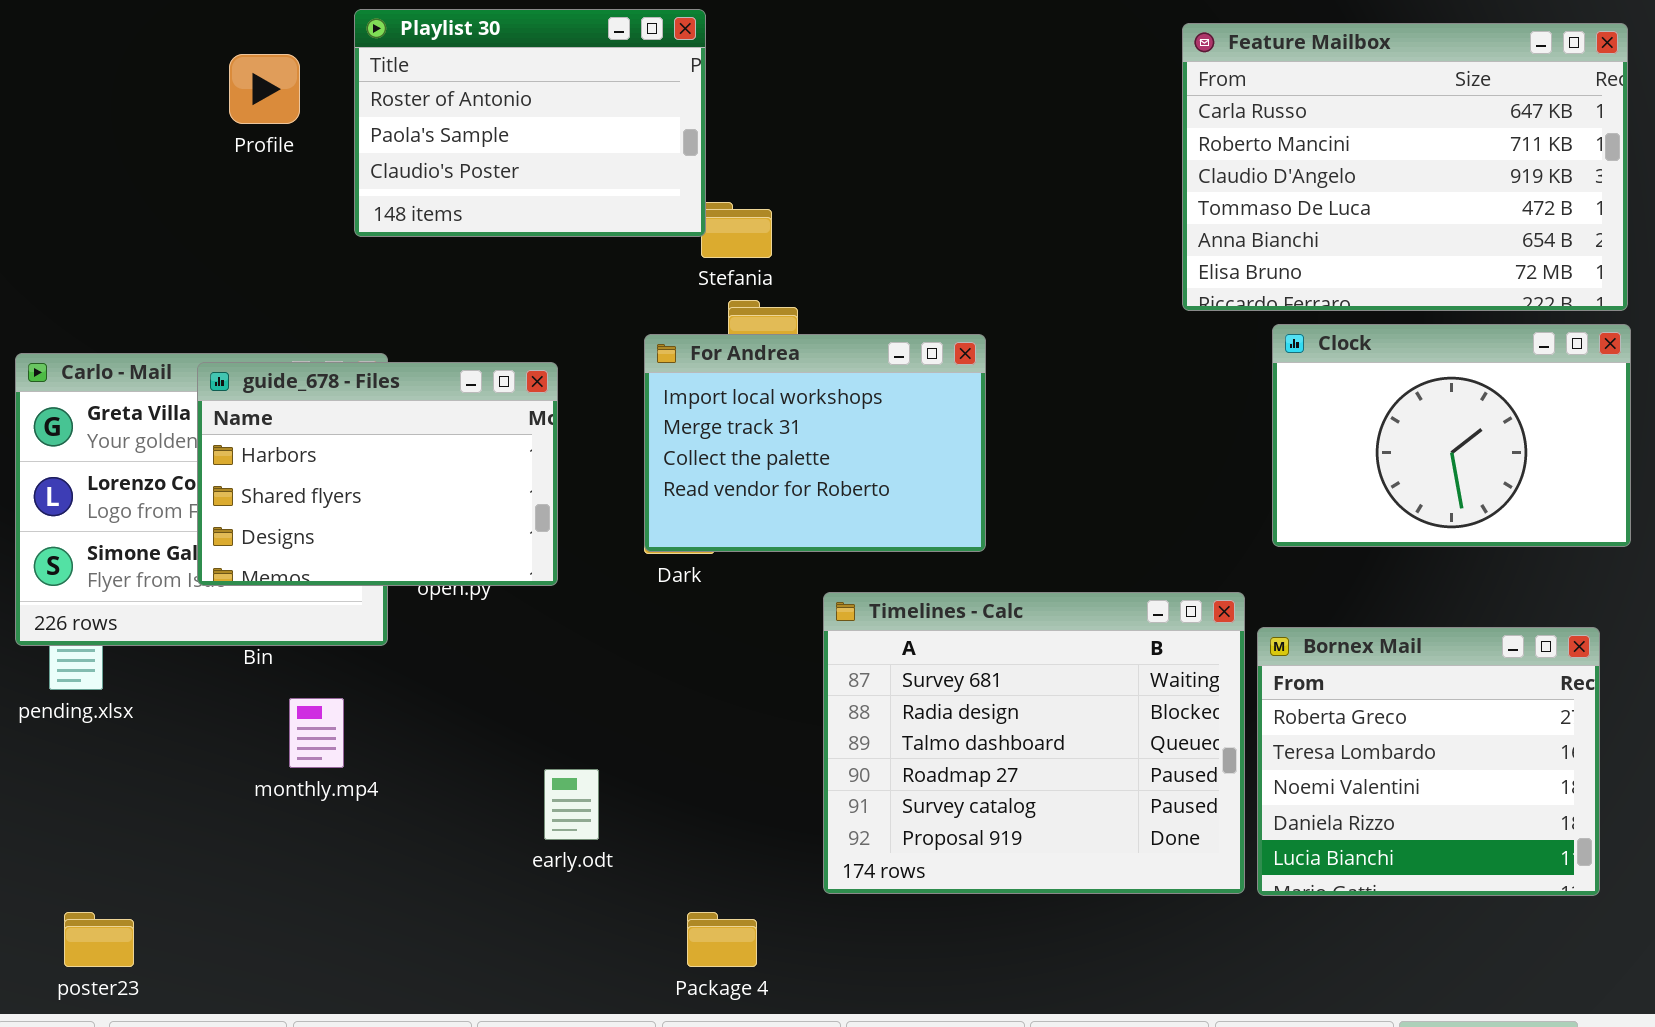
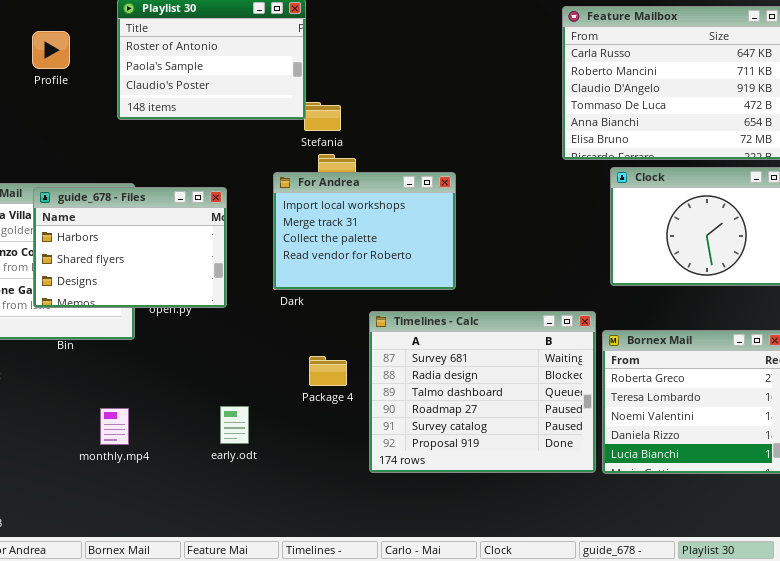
Profile: [229,54,300,124] -> [32,31,70,69], moved
monthly.mp4: [289,698,344,768] -> [100,408,129,445], moved
Package 4: [687,912,757,967] -> [309,356,347,386], moved

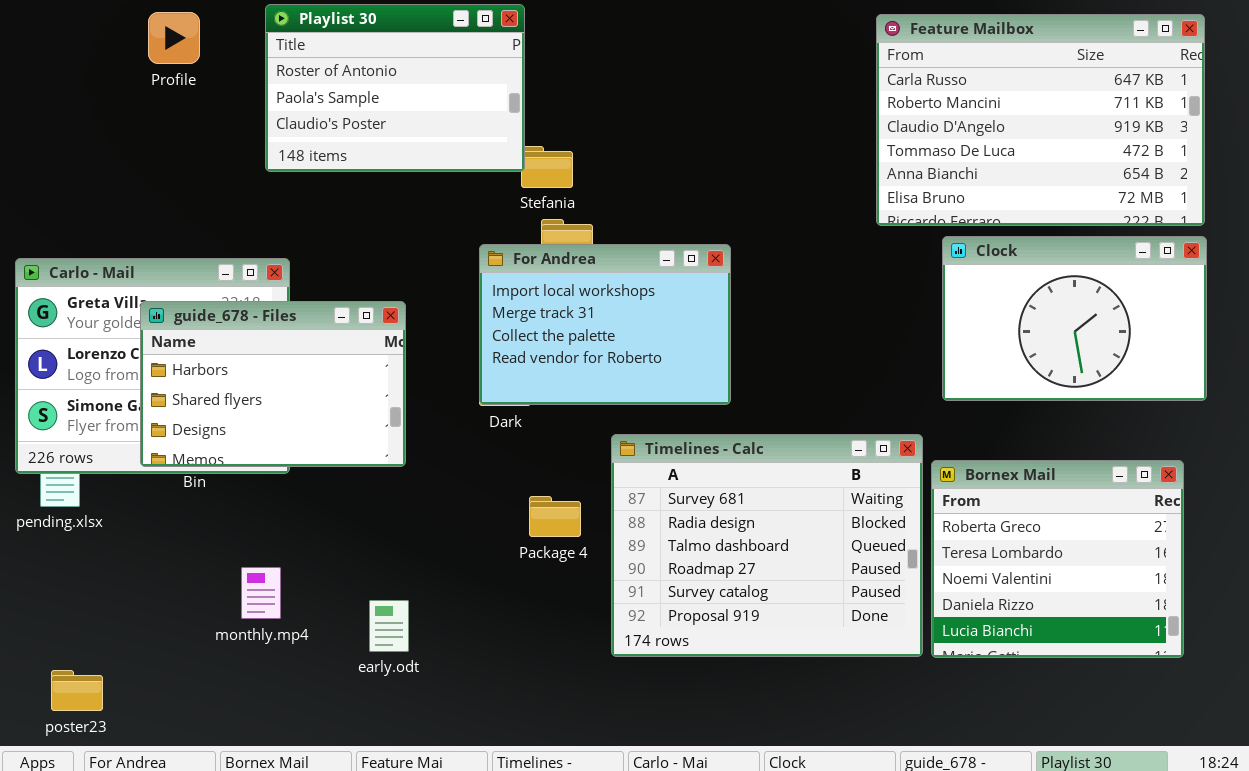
Profile: [32,31,70,69] -> [148,12,200,64], moved
guide_678 - Files: [33,187,227,308] -> [140,301,406,467], moved
early.odt: [220,406,249,444] -> [369,600,409,652], moved

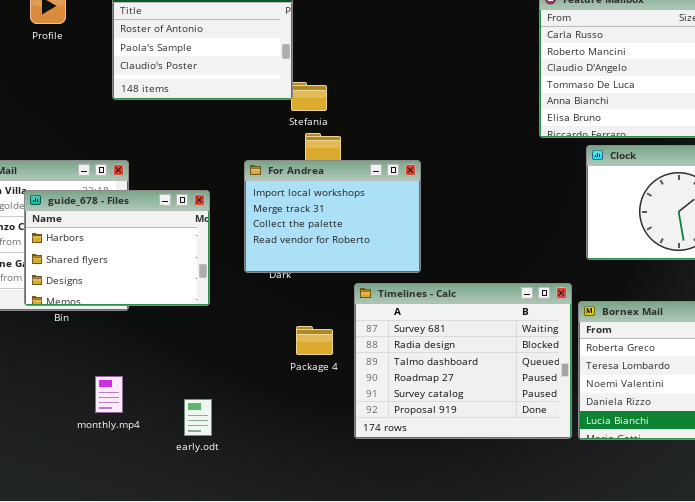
For Andrea: [479,244,731,405] -> [244,160,421,273], moved

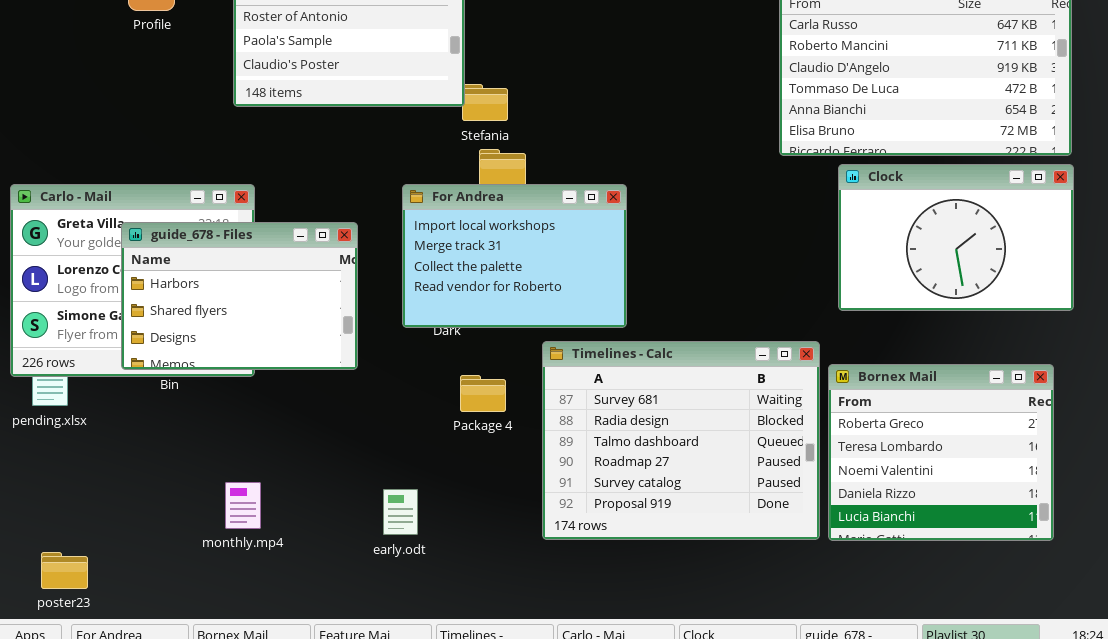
Package 4: [296,326,333,355] -> [460,375,506,412], moved
monthly.mp4: [95,376,123,413] -> [225,482,261,529], moved
early.odt: [184,399,212,436] -> [383,489,418,535], moved

